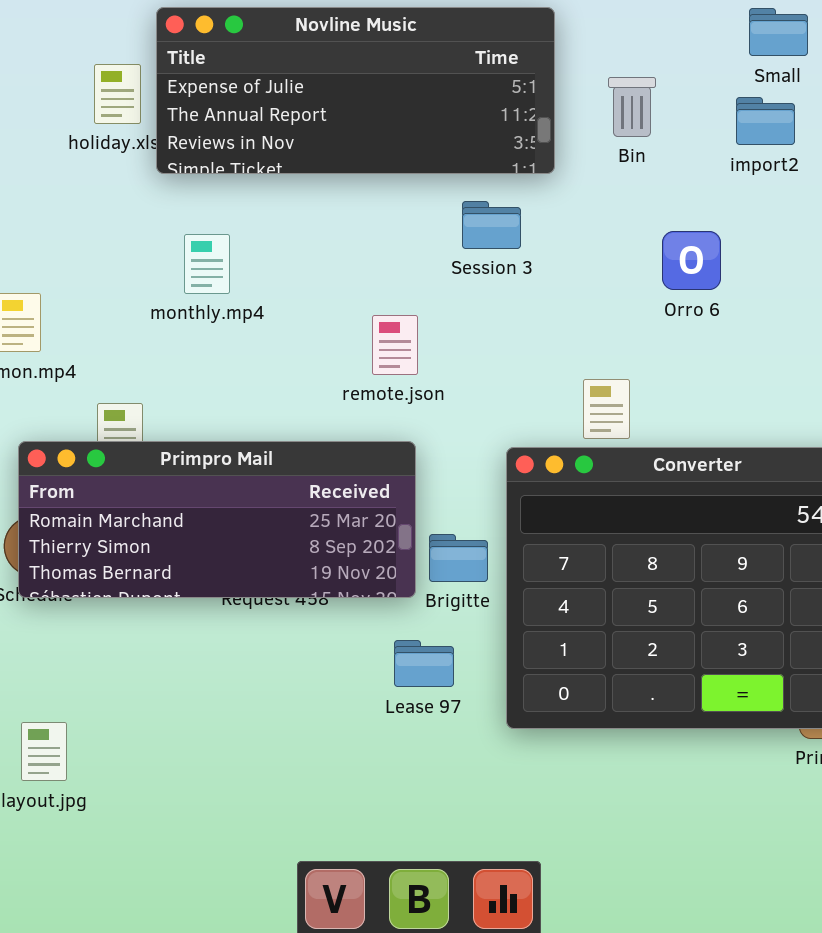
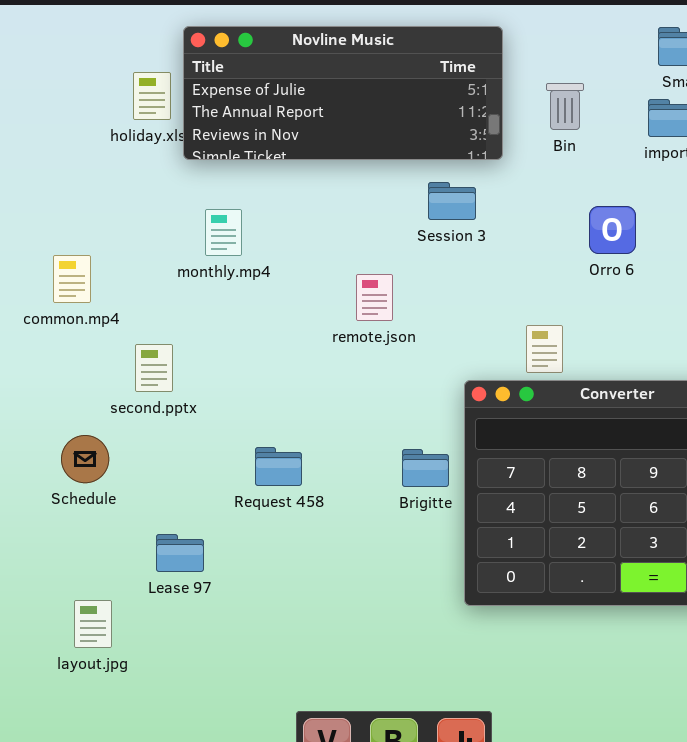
Primpro Mail: [18,441,416,598] -> none, closed
Lease 97: [394,640,454,687] -> [156,534,204,572], moved

